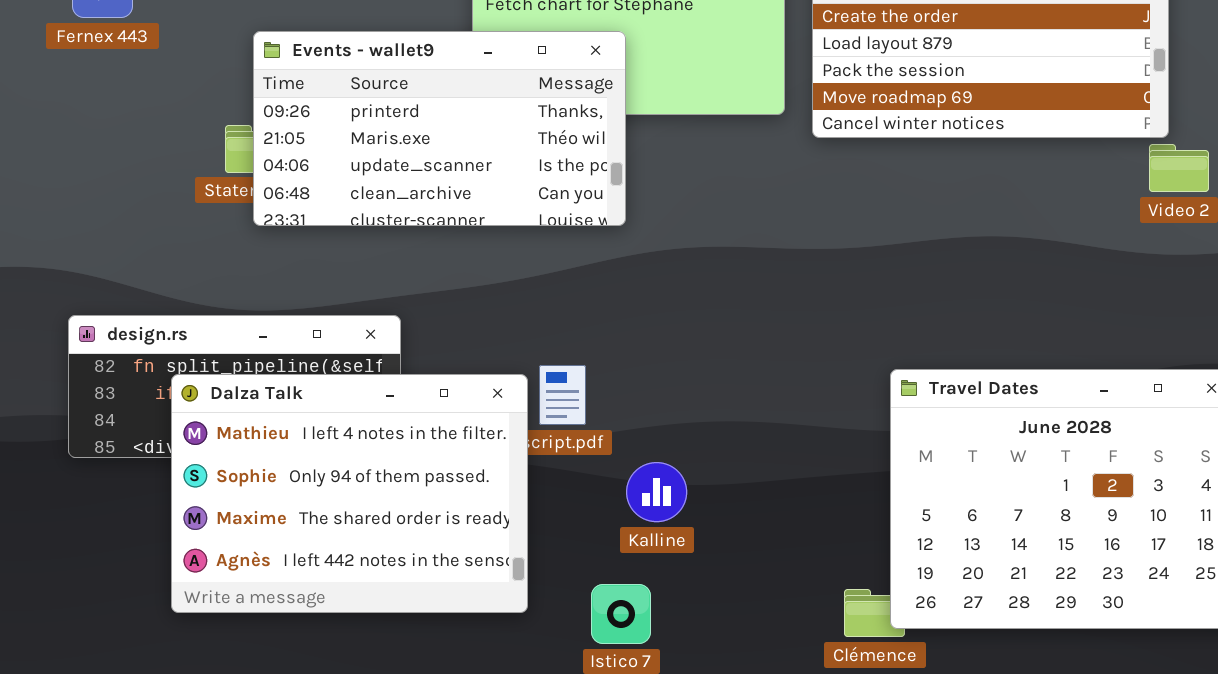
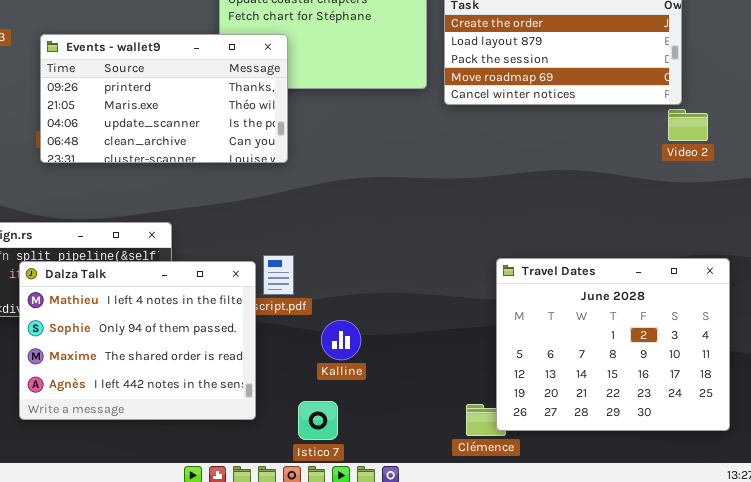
Events - wallet9: [253,31,626,226] -> [40,34,288,163], moved

